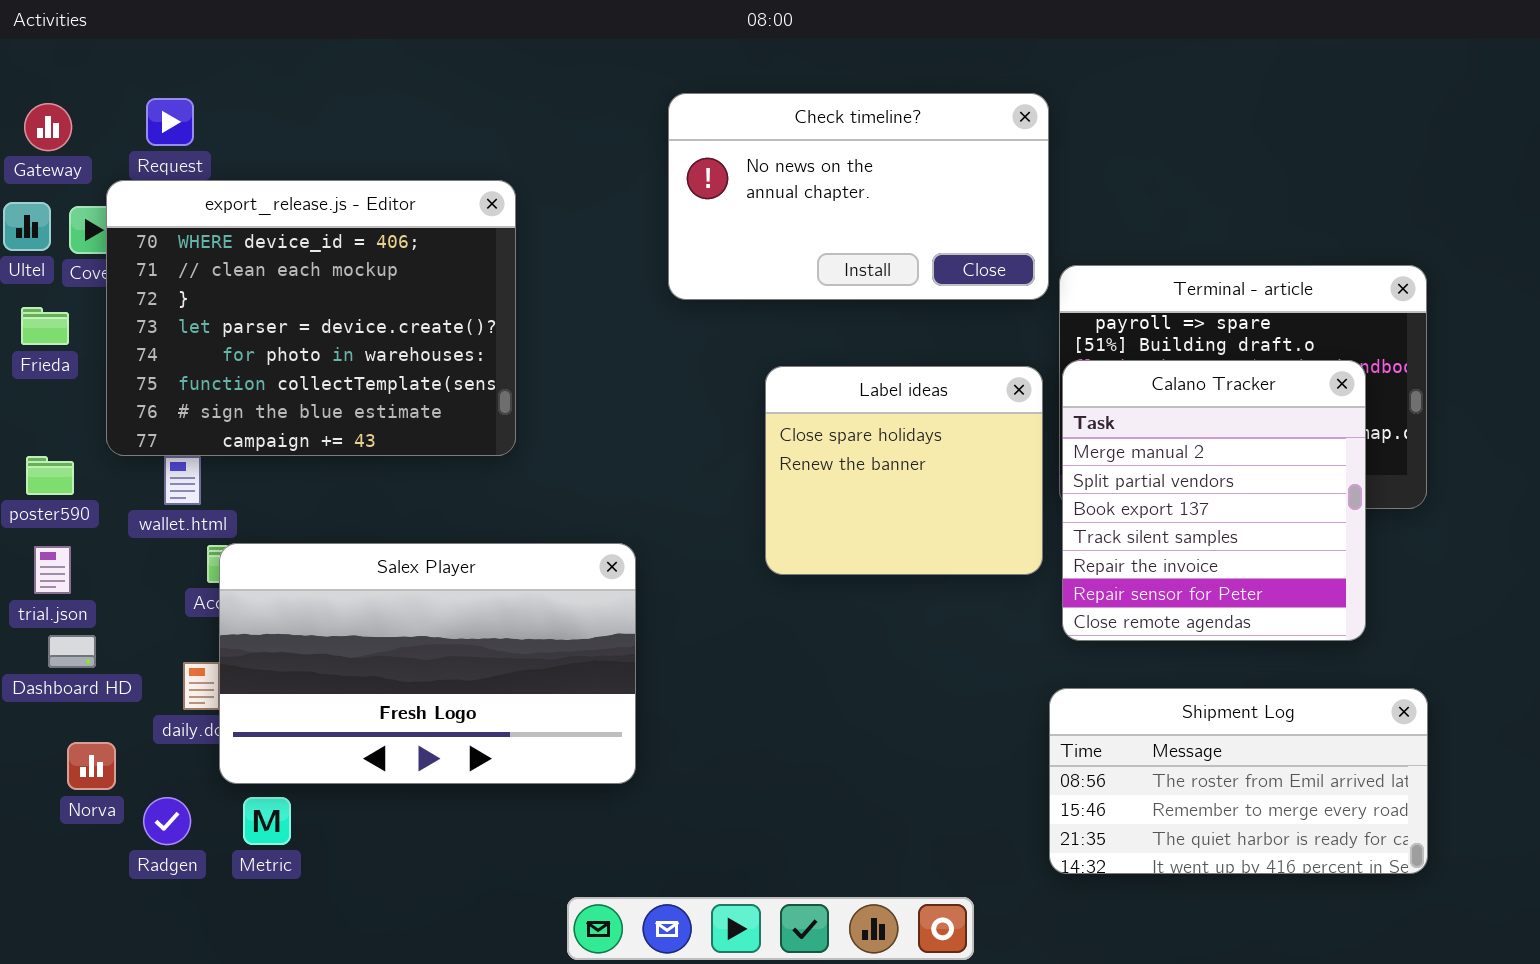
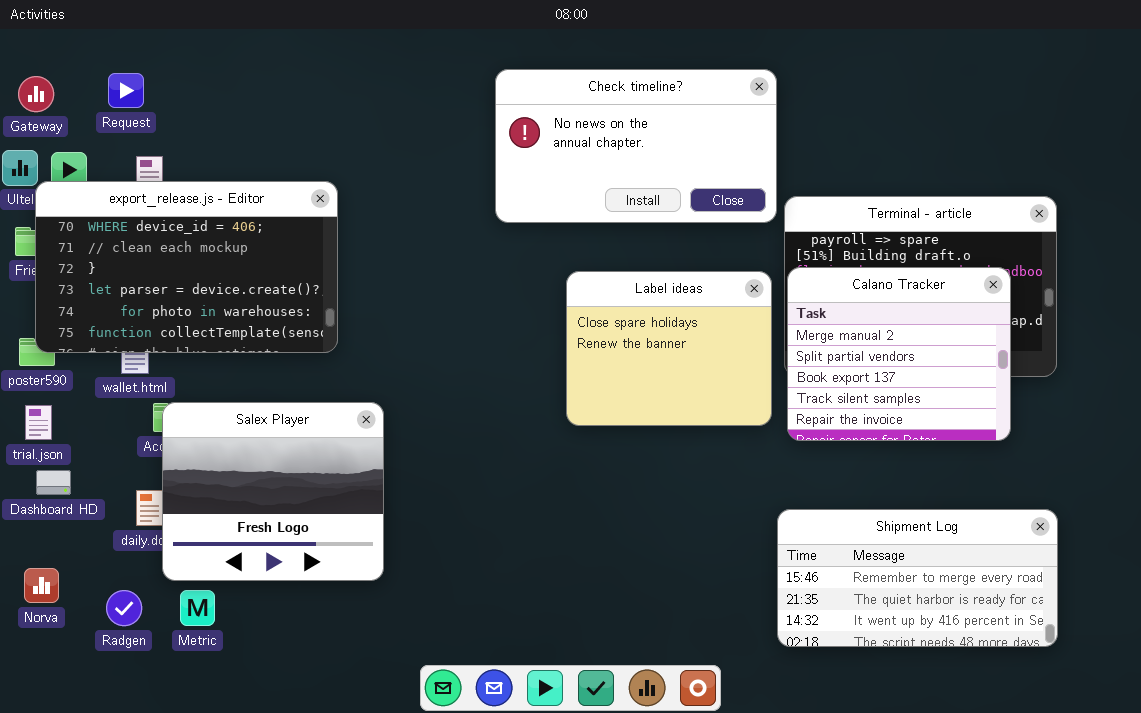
export_release.js - Editor: [106,180,516,456] -> [35,181,338,353], moved, resized
Calano Tracker: [1062,360,1366,641] -> [787,267,1011,441], resized
Salex Player: [219,543,636,784] -> [162,402,384,581], resized
Shipment Log: [1049,688,1428,874] -> [777,509,1058,647], scrolled down 1 row
Norva: [67,742,116,790] -> [24,568,59,603], moved

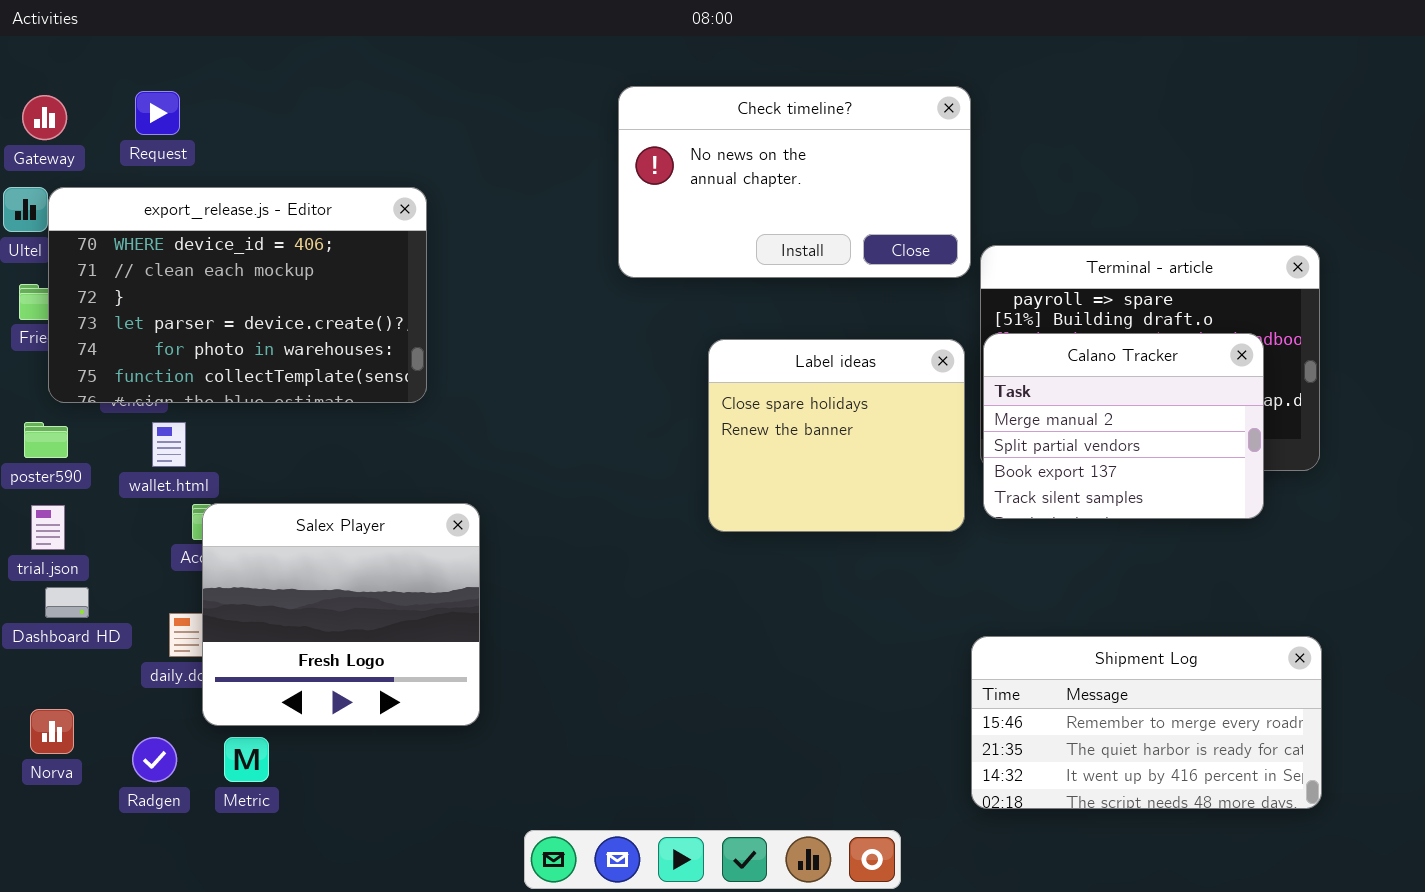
export_release.js - Editor: [35,181,338,353] -> [48,187,427,403], moved
Calano Tracker: [787,267,1011,441] -> [983,333,1264,519], resized

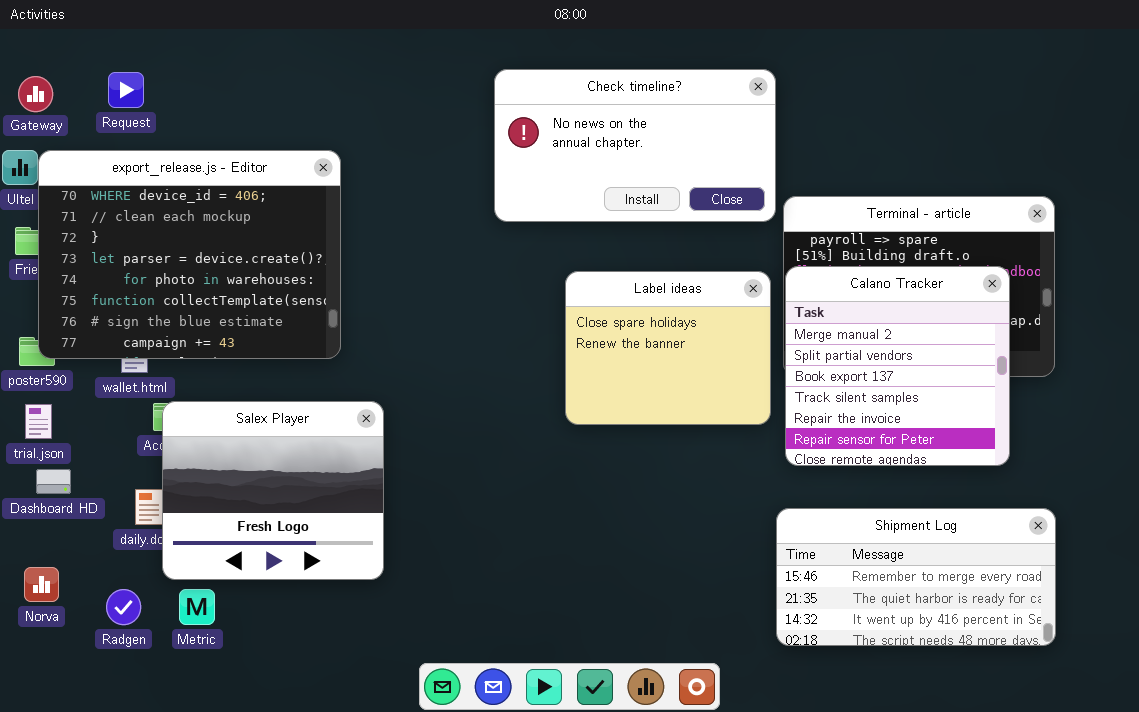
export_release.js - Editor: [48,187,427,403] -> [38,150,341,359], resized
Calano Tracker: [983,333,1264,519] -> [785,266,1010,466], resized

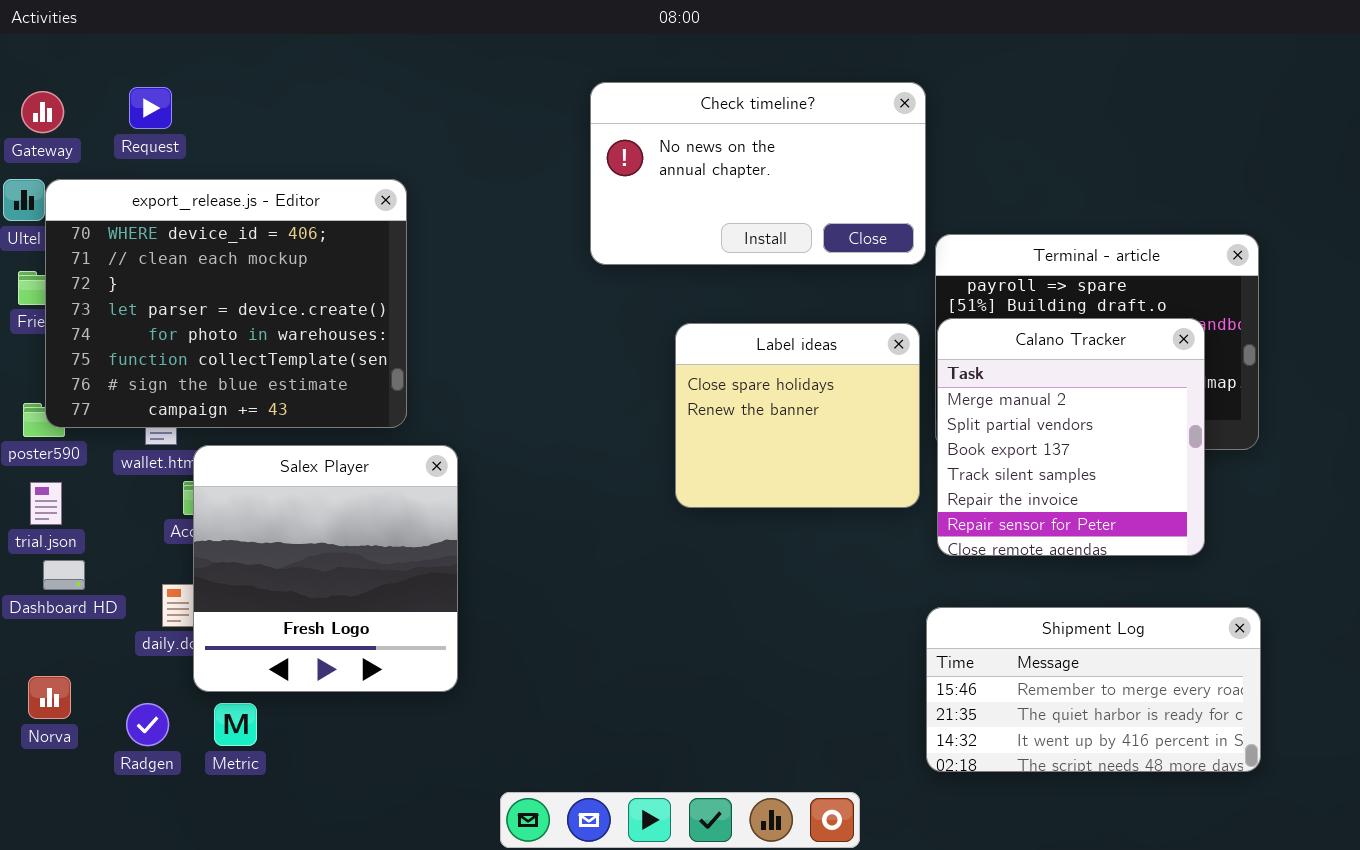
Salex Player: [162,401,384,580] -> [193,445,458,692], resized

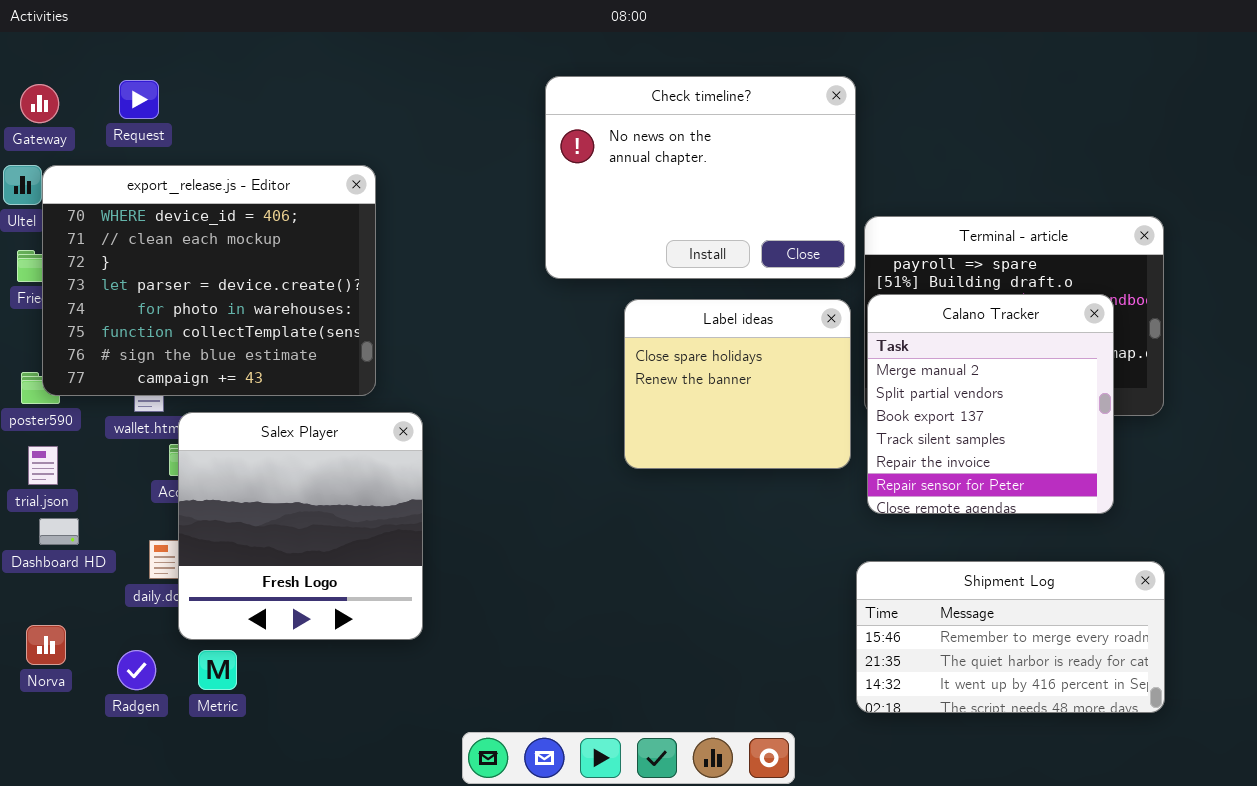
Check timeline?: [590,82,926,265] -> [545,76,856,279], resized

